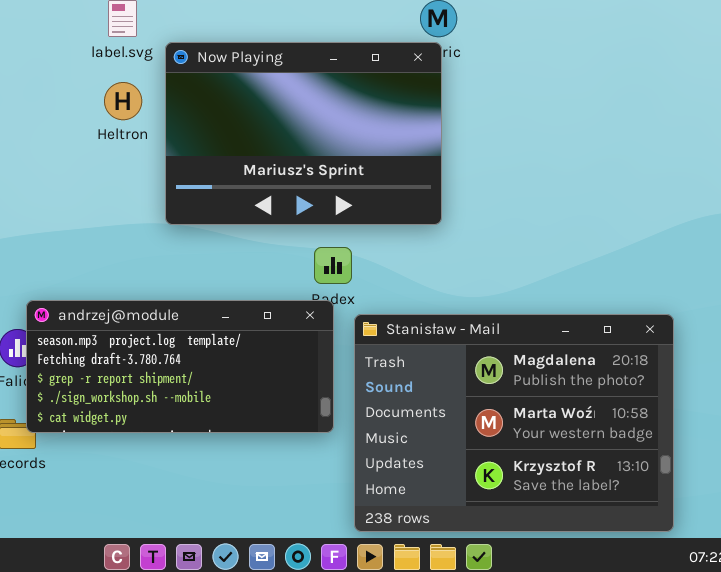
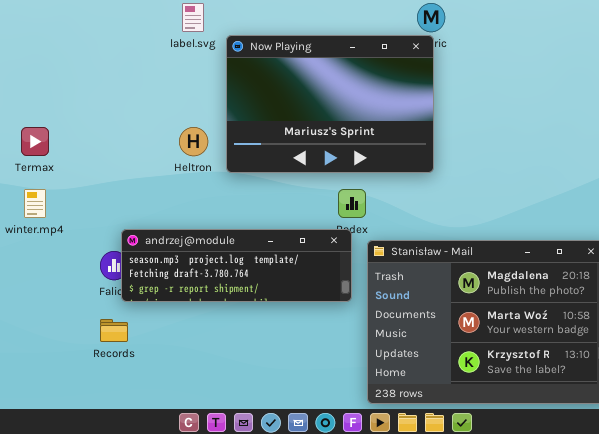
Heltron: [104,82,142,120] -> [179,127,208,156], moved
andrzej@module: [26,300,334,433] -> [121,229,352,302], resized

